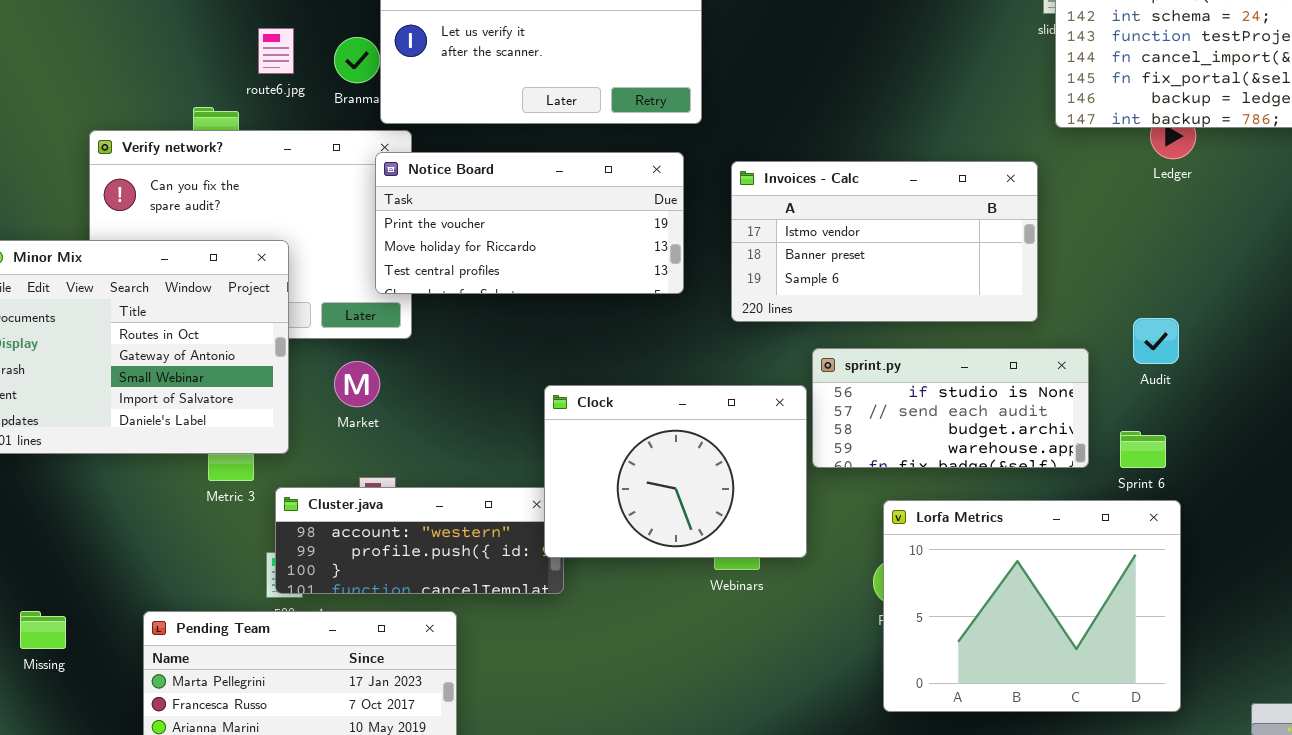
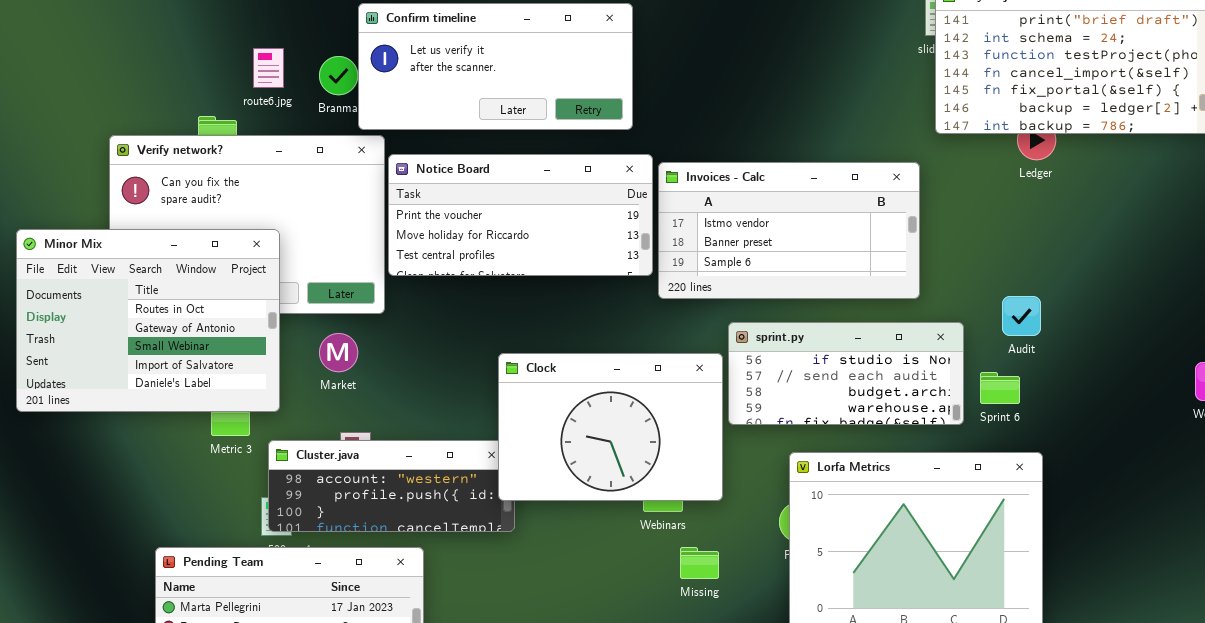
Notice Board: [375,152,684,294] -> [388,154,653,276], moved
Sprint 6: [1120,431,1166,468] -> [980,372,1020,404], moved
Missing: [20,611,66,649] -> [680,547,719,579], moved

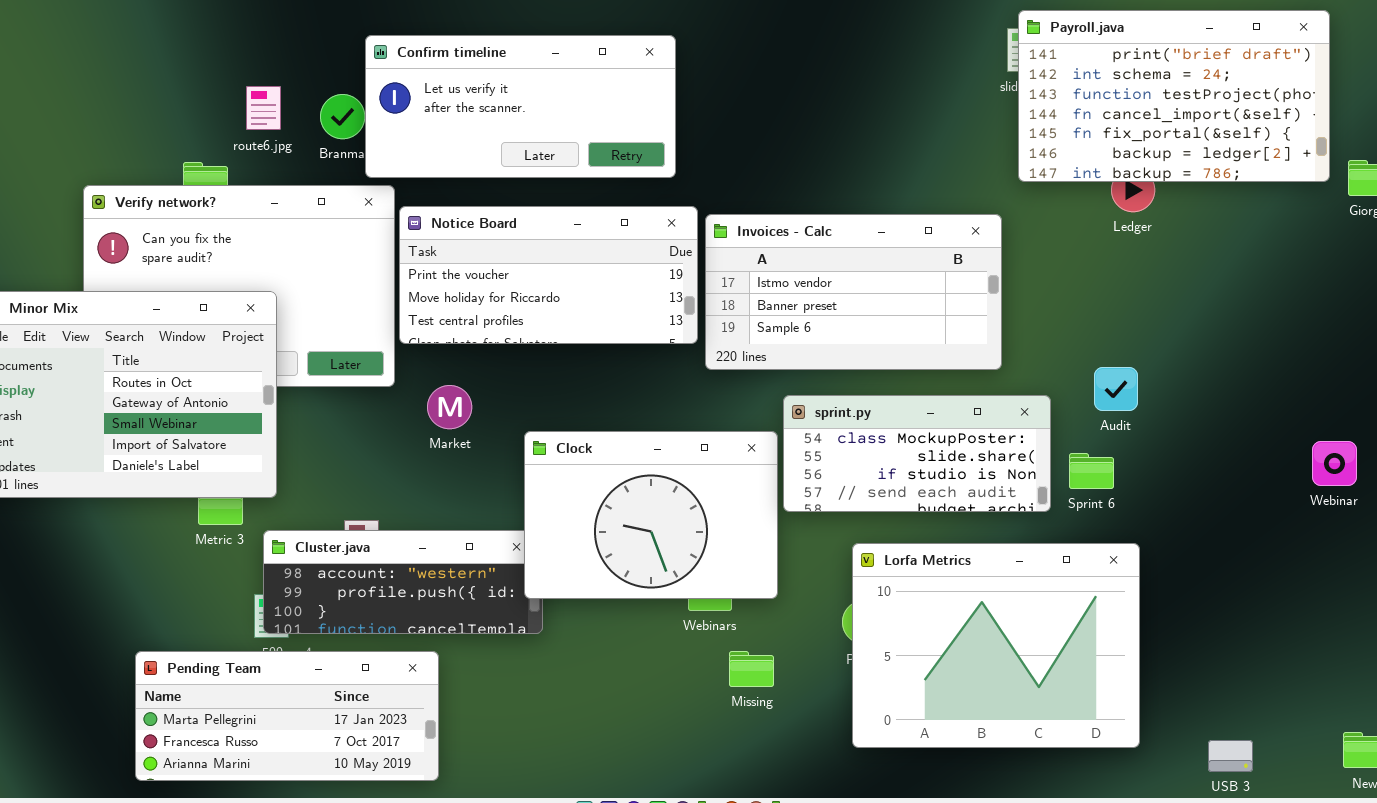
sprint.py: [728,322,964,425] -> [783,395,1051,512], scrolled up 2 rows
Market: [319,333,358,372] -> [427,385,472,429], moved

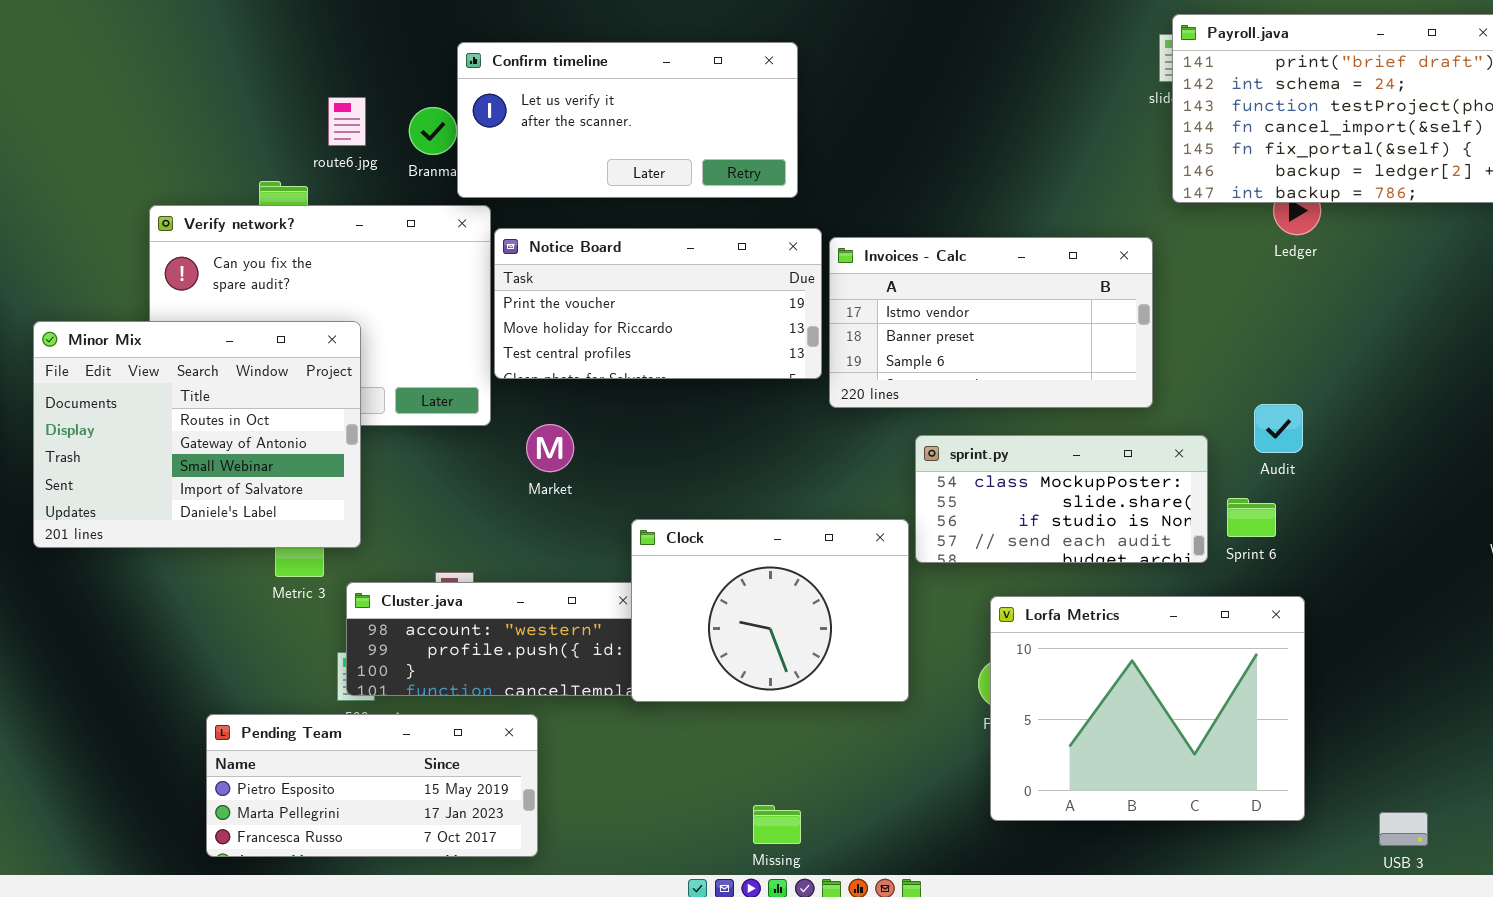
Clock: [524,431,778,599] -> [631,519,909,702], moved
Pending Team: [135,651,439,781] -> [206,714,538,857], scrolled up 1 row
Missing: [729,651,774,687] -> [753,805,801,844], moved

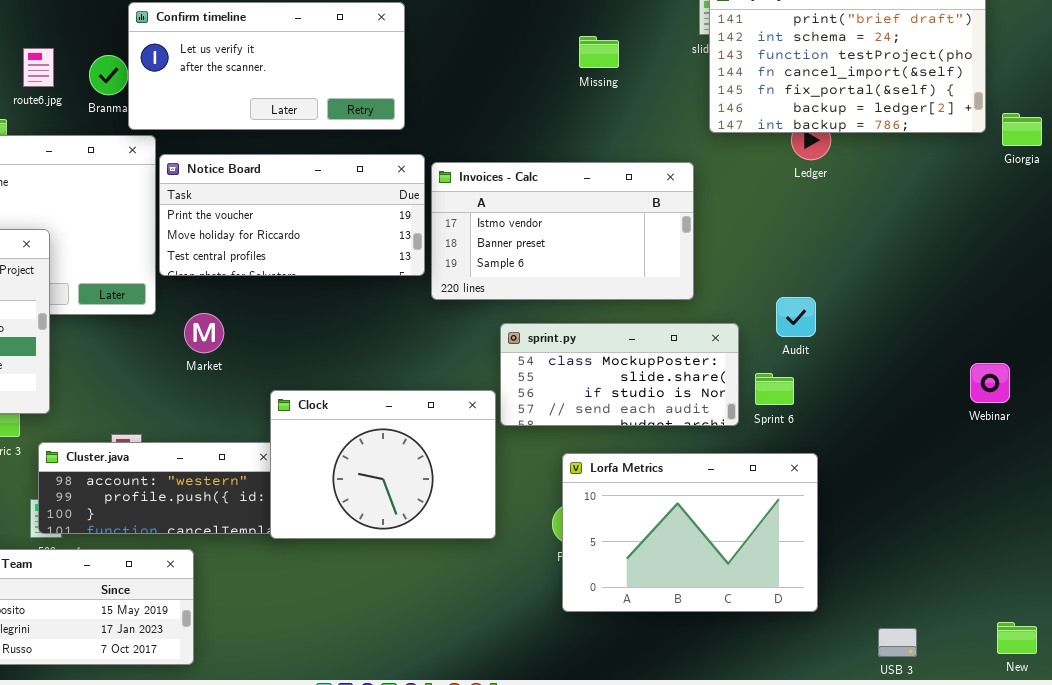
Lorfa Metrics: [990,596,1305,821] -> [562,453,818,612], resized
Missing: [753,805,801,844] -> [579,36,619,68], moved

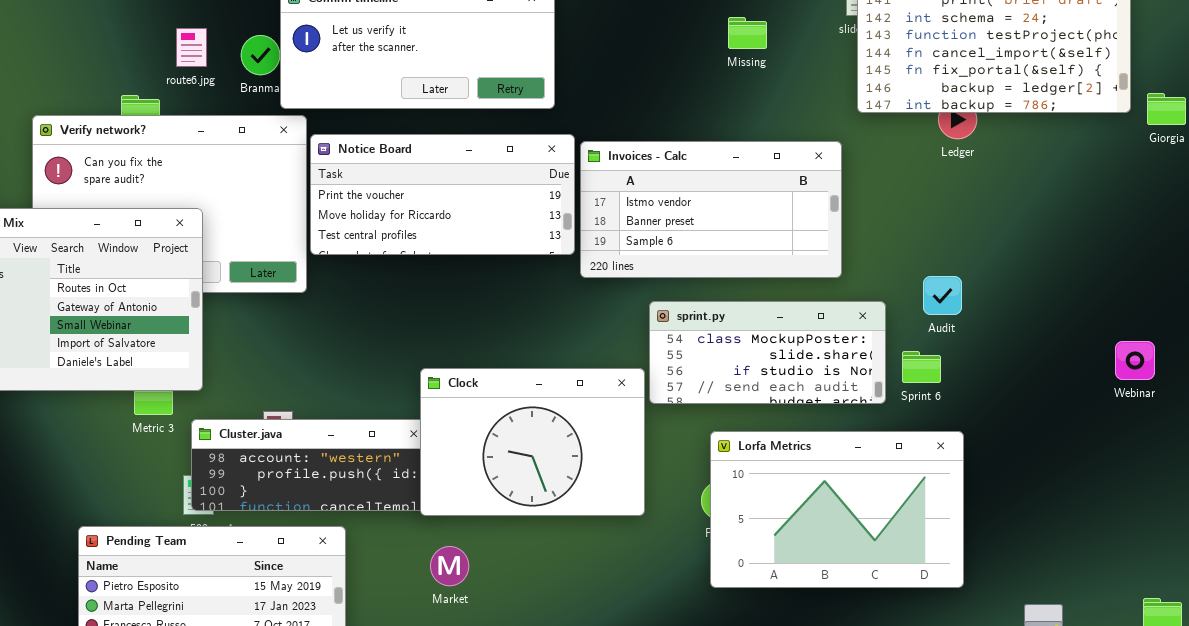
Market: [184,313,224,353] -> [430,546,469,586], moved

